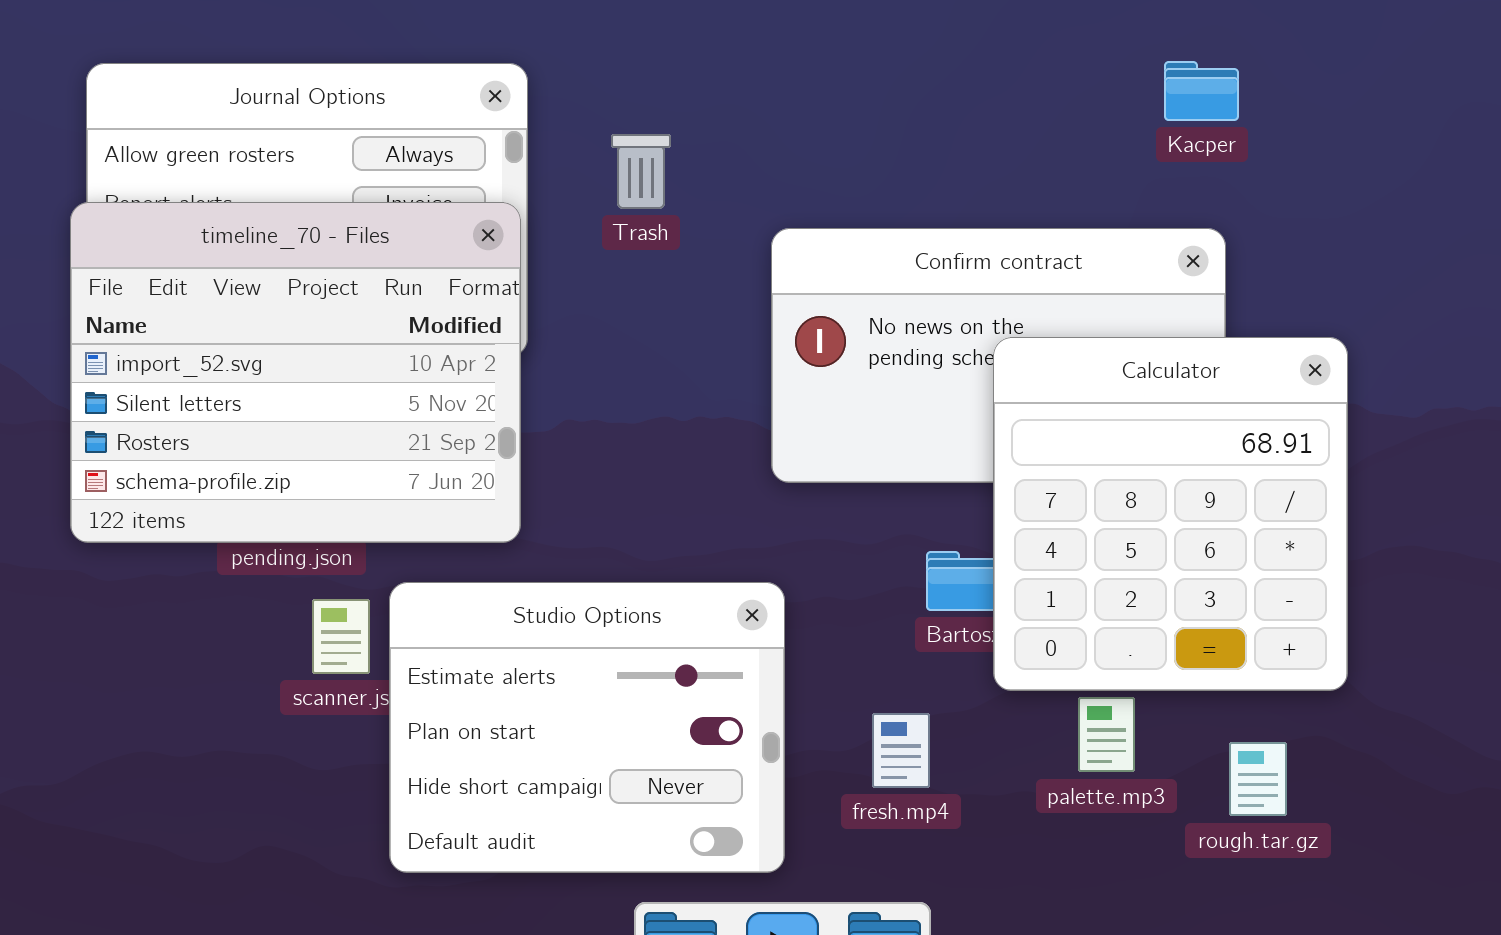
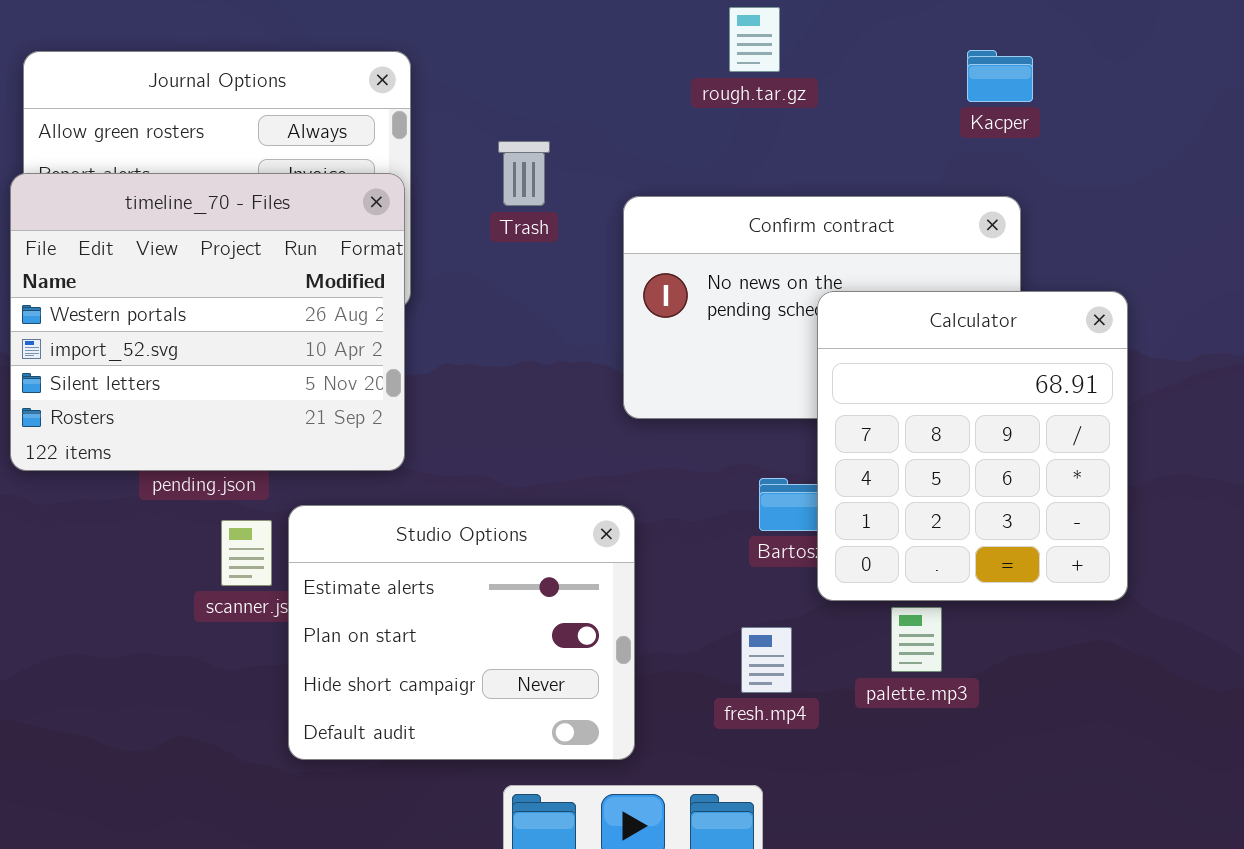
Trash: [611,134,671,209] -> [498,141,550,206], moved
timeline_70 - Files: [70,202,521,543] -> [10,173,405,471], scrolled up 1 row
fresh.mp4: [872,713,930,788] -> [741,627,792,693], moved
rough.tar.gz: [1229,742,1287,816] -> [729,7,780,72], moved

